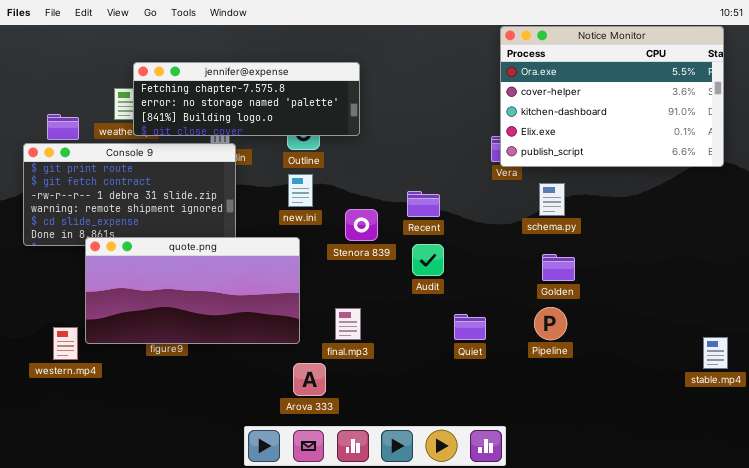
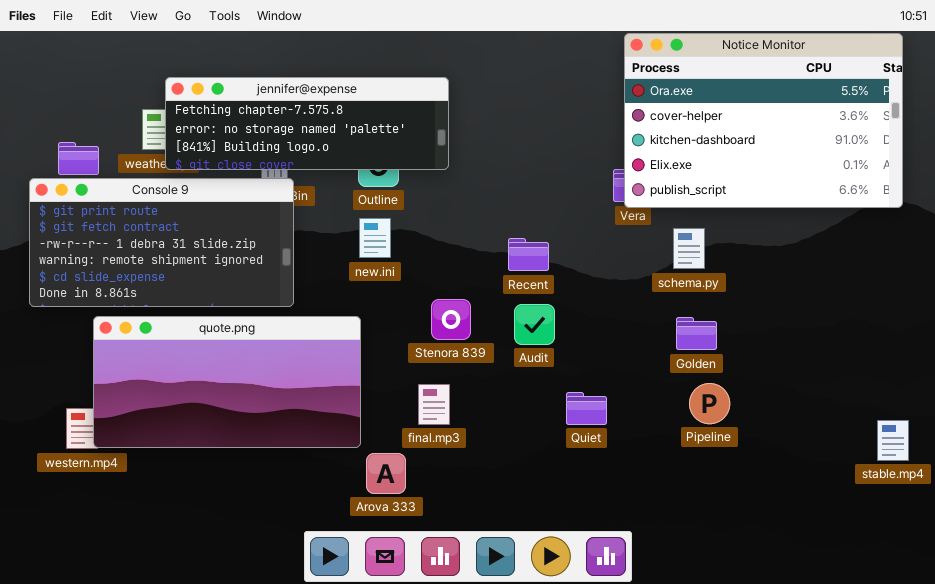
Stenora 839: [345,209,378,241] -> [431,299,471,340], moved
quote.png: [85,237,300,344] -> [93,316,361,448], moved
Pipeline: [534,307,567,340] -> [689,383,730,424], moved

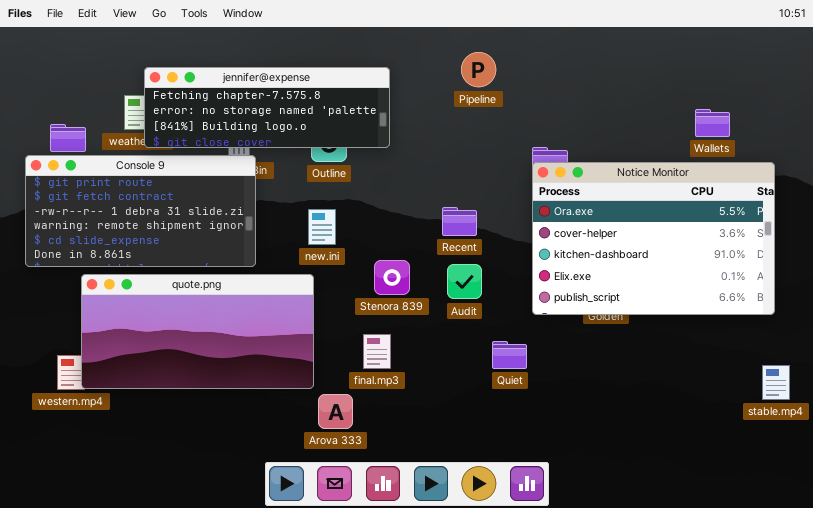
Notice Monitor: [624,33,903,208] -> [532,162,775,315], moved
new.ini: [359,218,391,258] -> [308,209,336,245], moved
Pipeline: [689,383,730,424] -> [461,52,496,87], moved

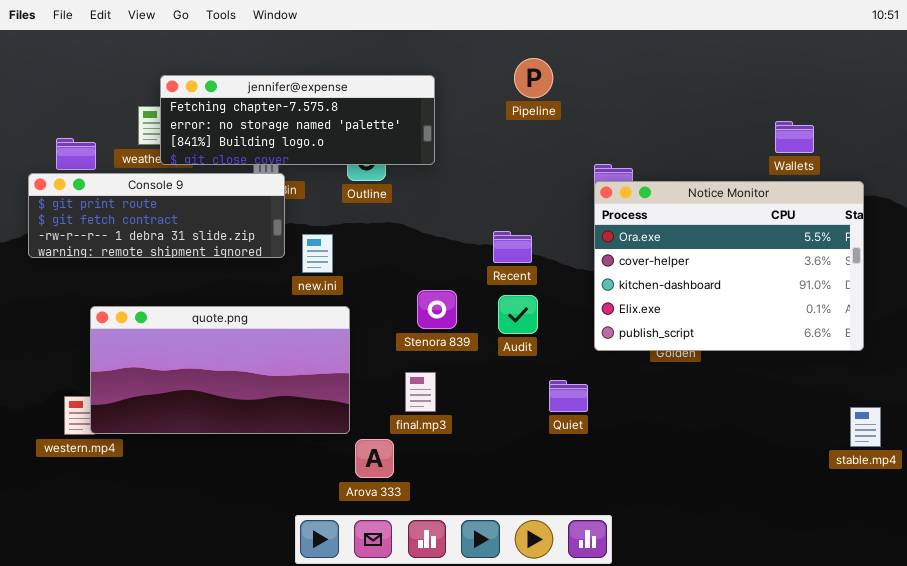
Console 9: [25,155,256,267] -> [28,173,285,258], resized
new.ini: [308,209,336,245] -> [302,234,333,273], moved

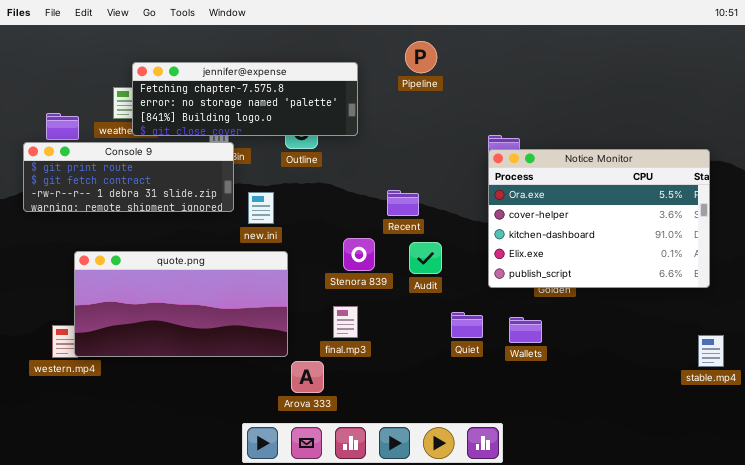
Pipeline: [514,58,553,98] -> [405,41,437,73], moved
Wallets: [775,121,814,153] -> [509,317,542,343], moved
Recent: [493,231,532,263] -> [387,190,419,216], moved

